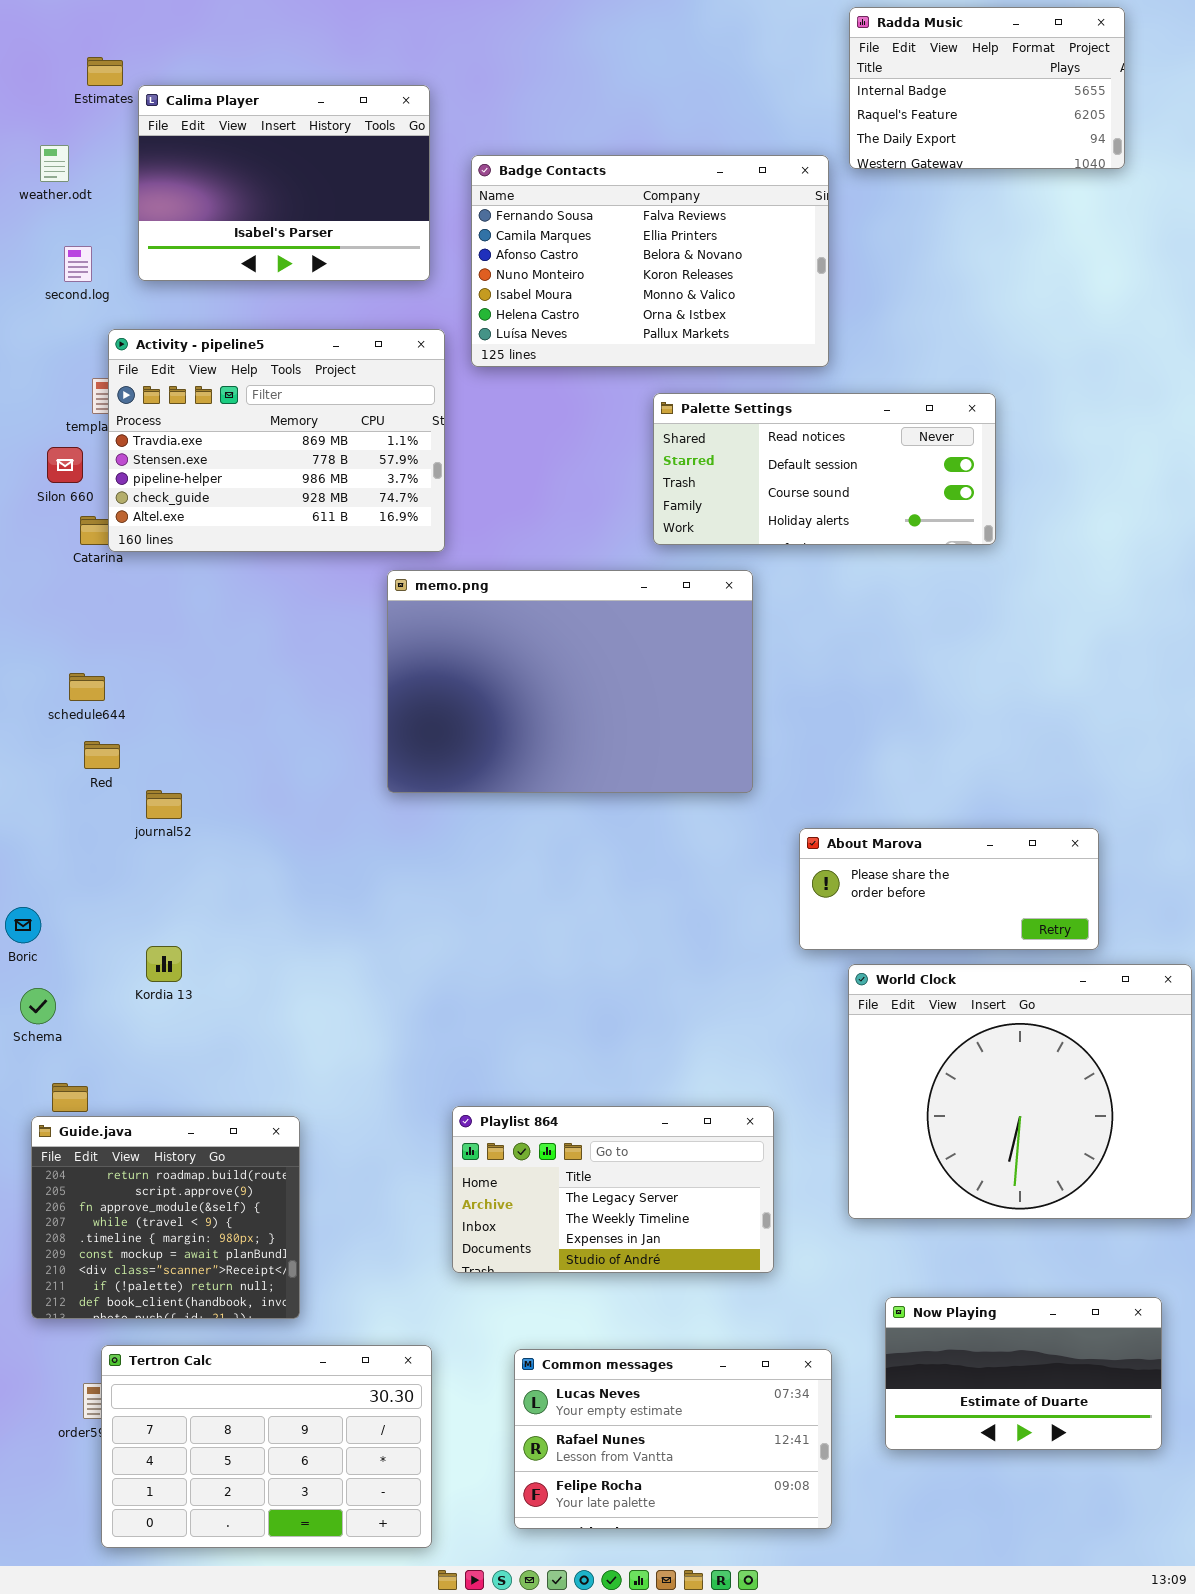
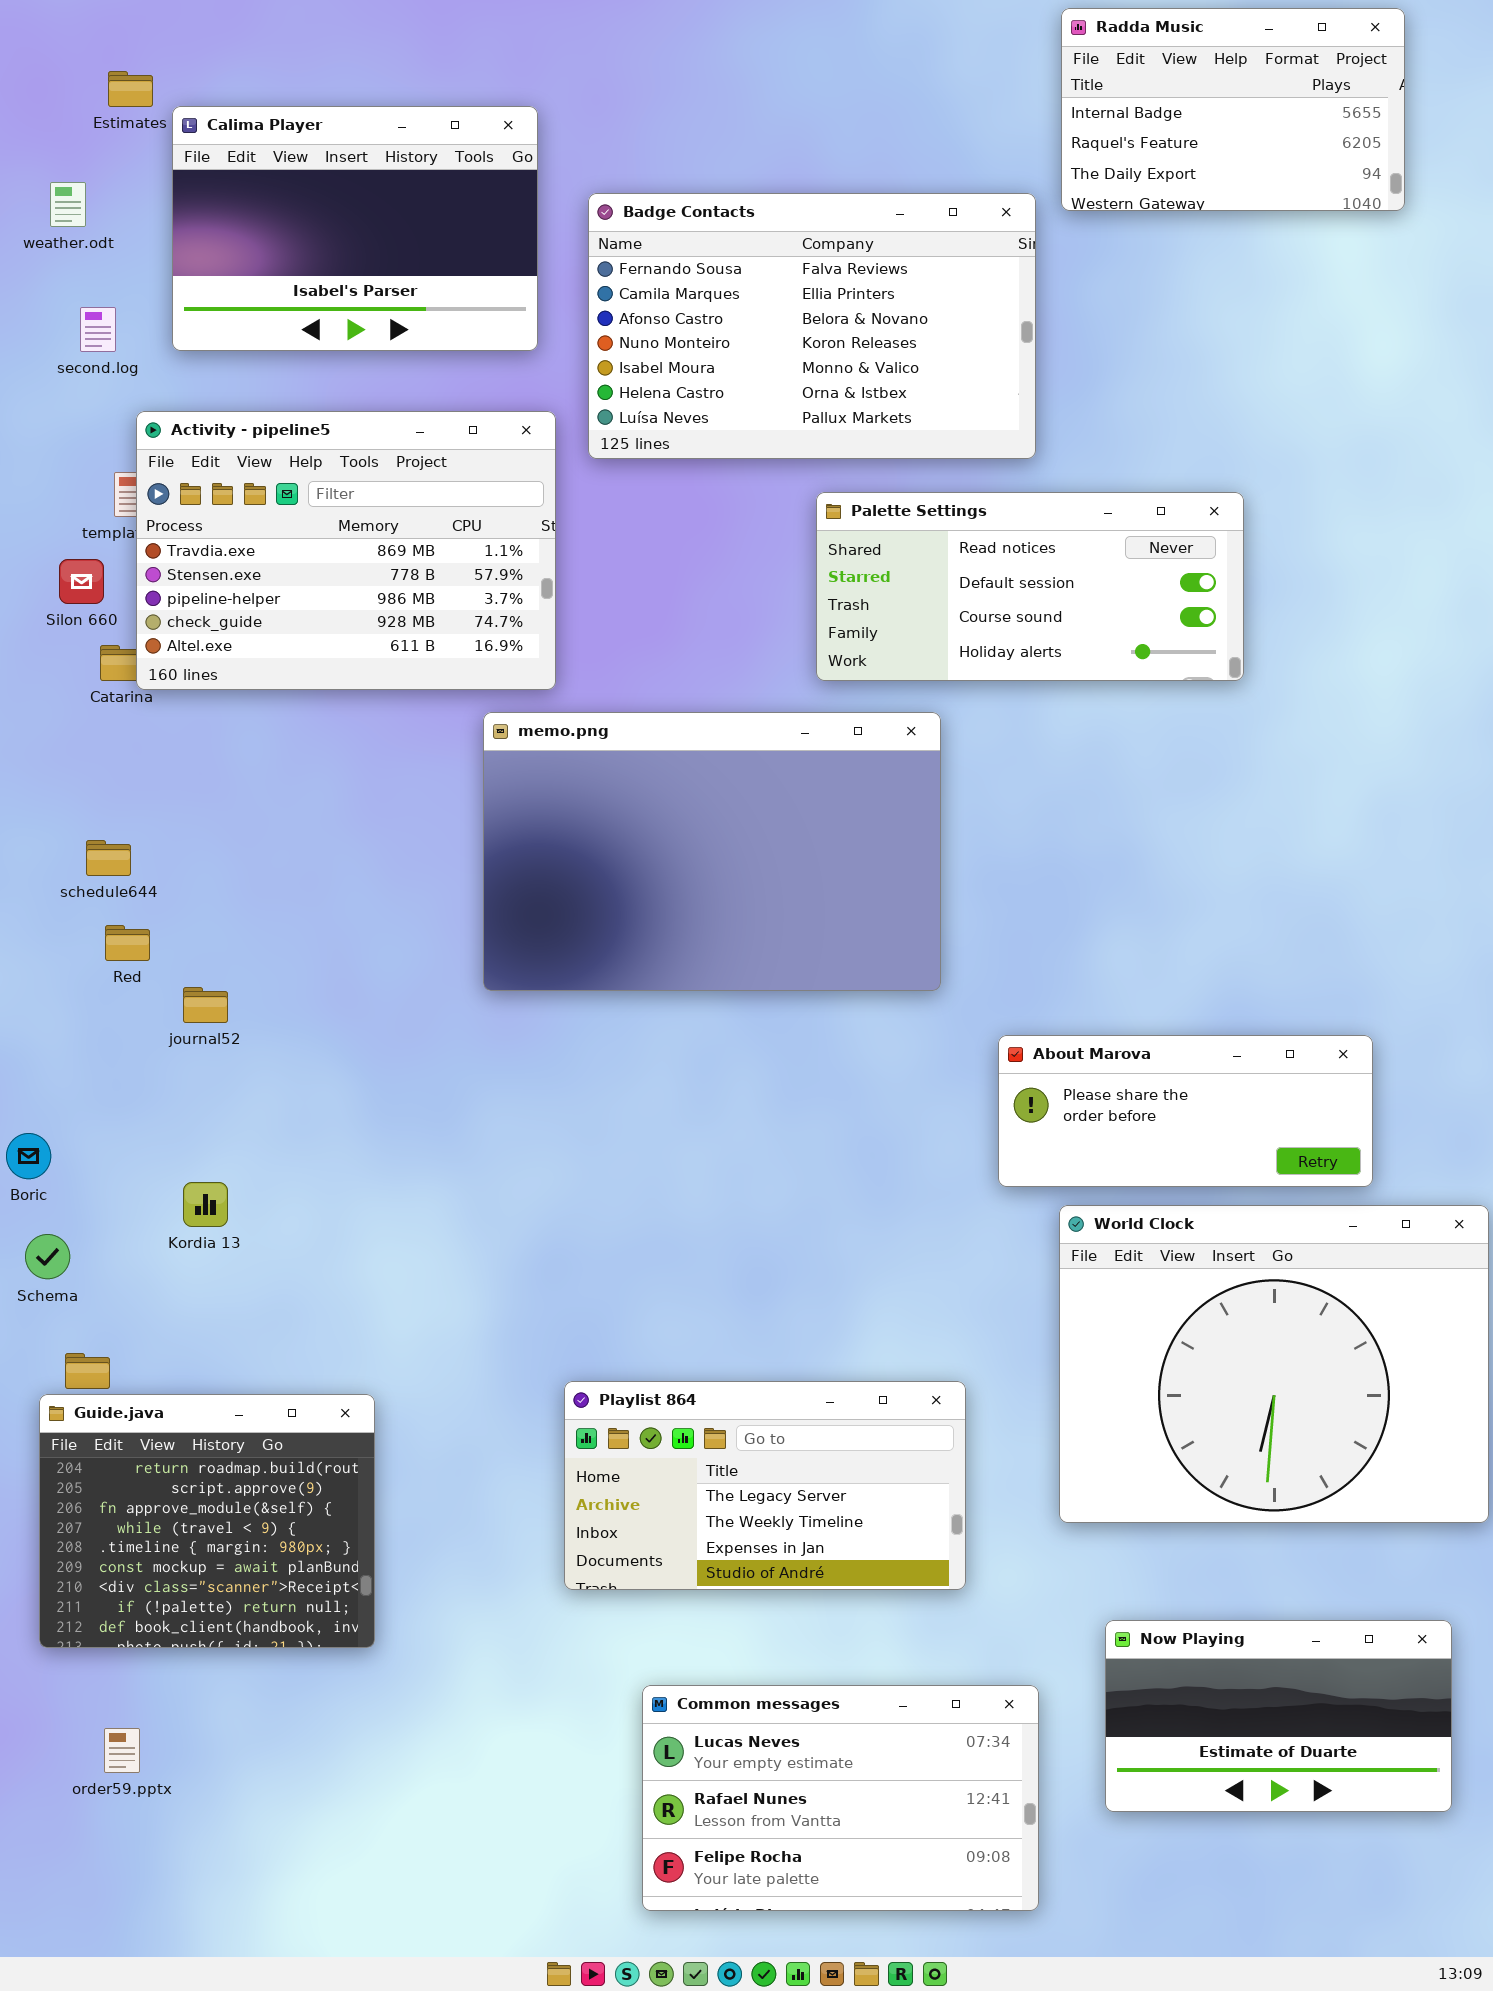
Tertron Calc: [101,1345,432,1548] -> none, closed

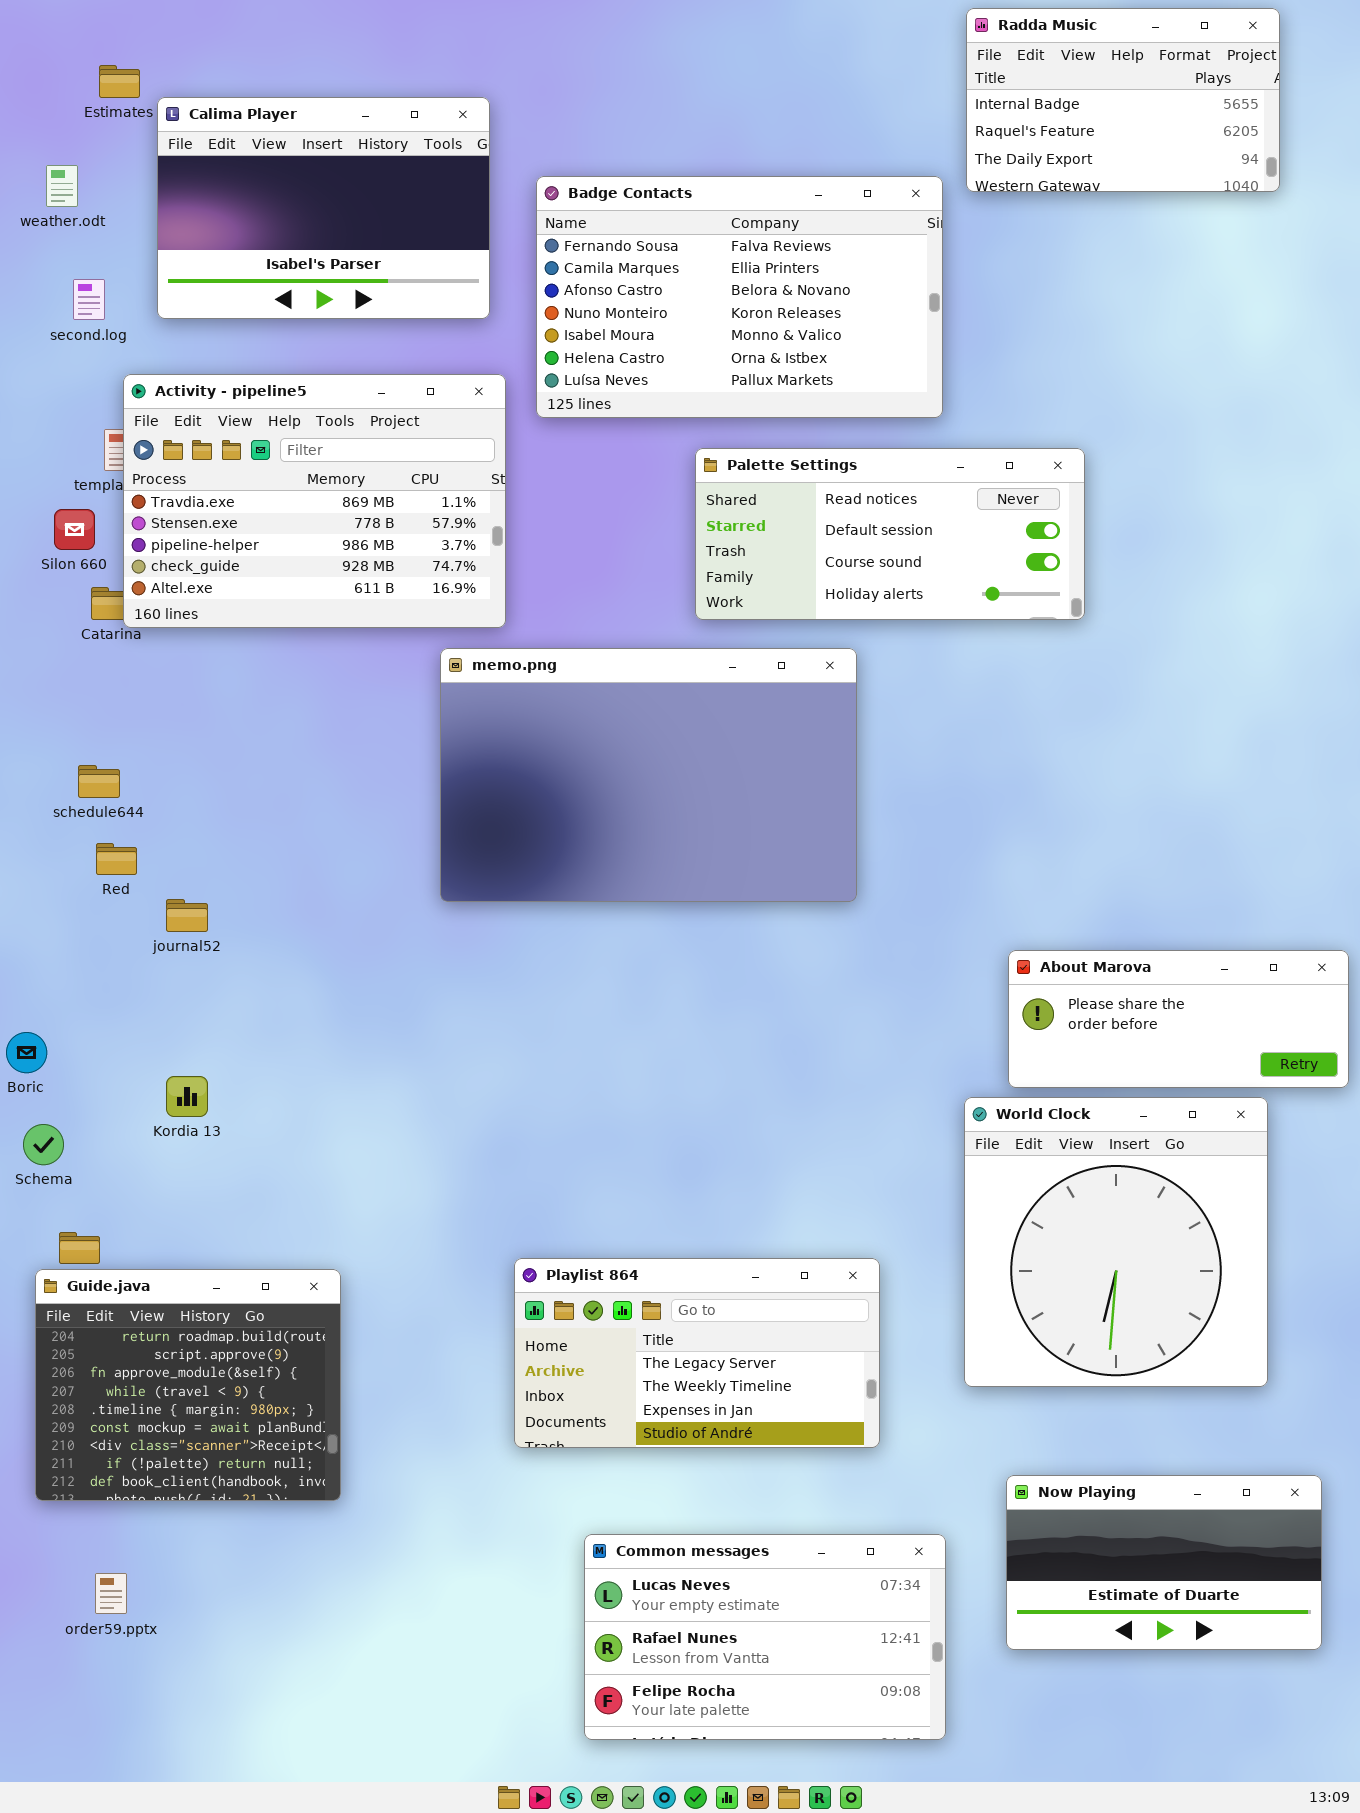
Palette Settings: [816,492,1244,681] -> [695,448,1085,620], moved
About Marova: [998,1035,1373,1187] -> [1008,950,1349,1088], moved
World Clock: [1059,1205,1489,1523] -> [964,1097,1268,1387], resized

